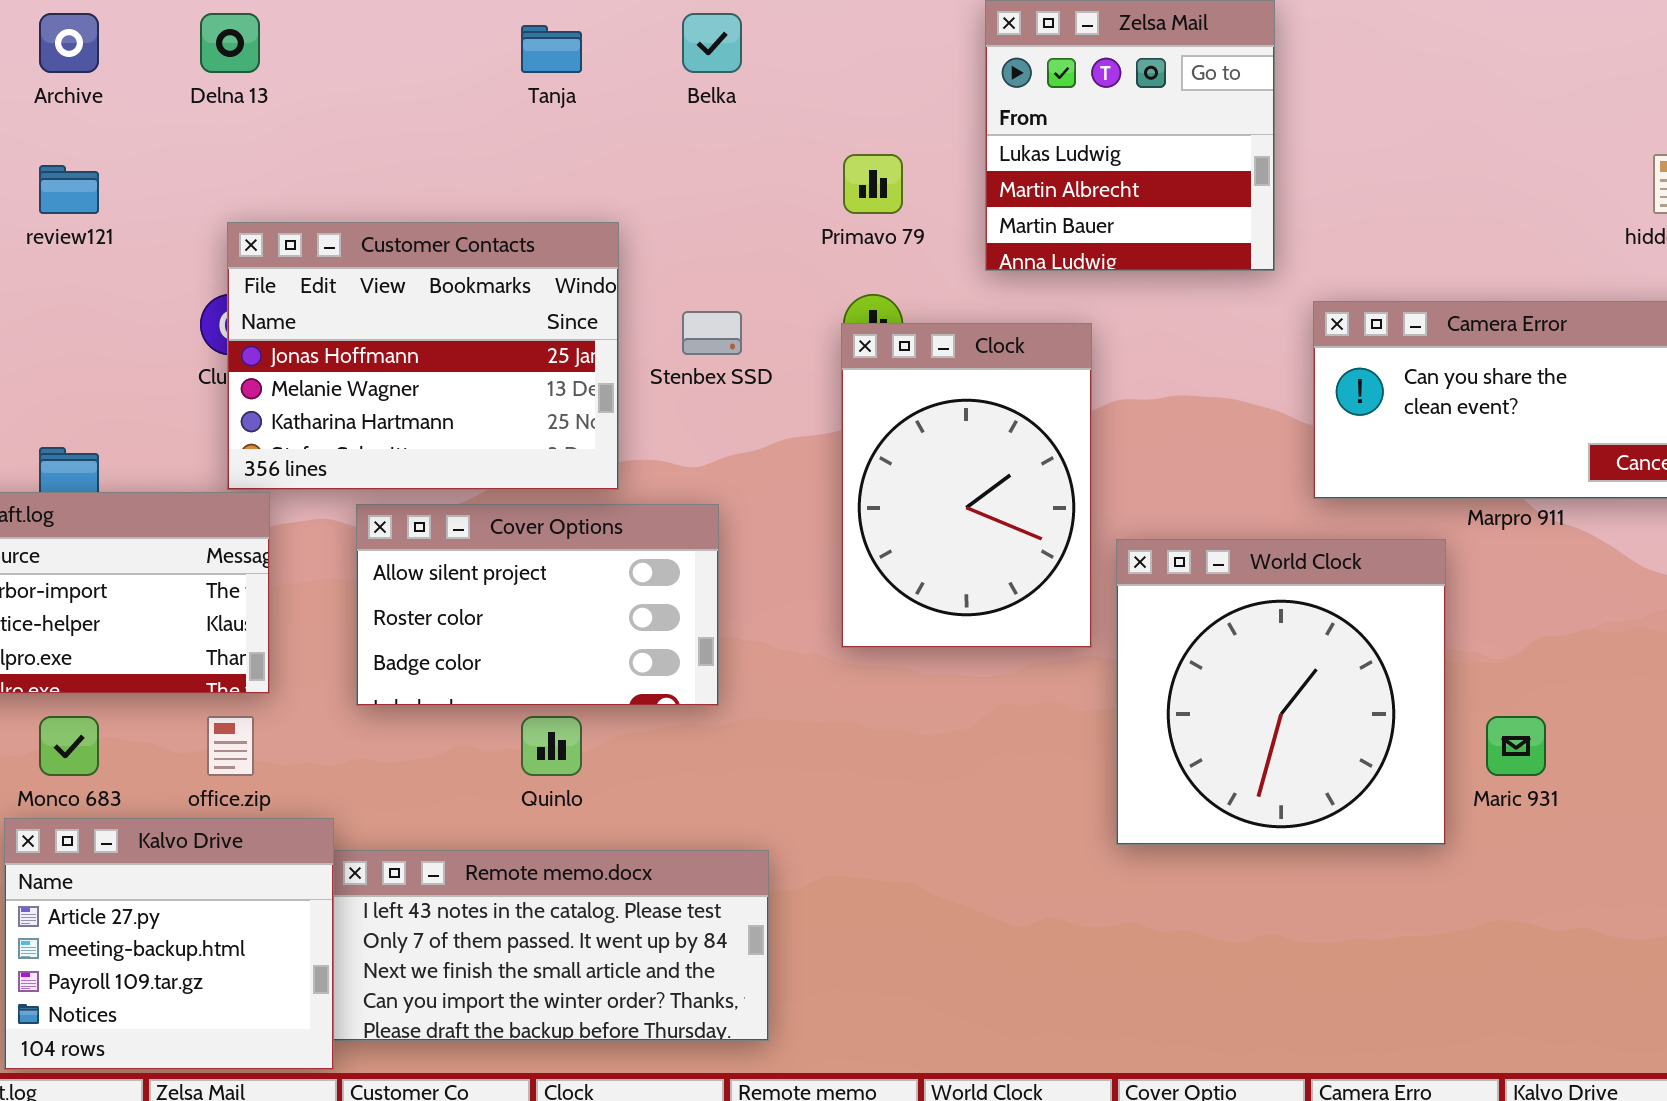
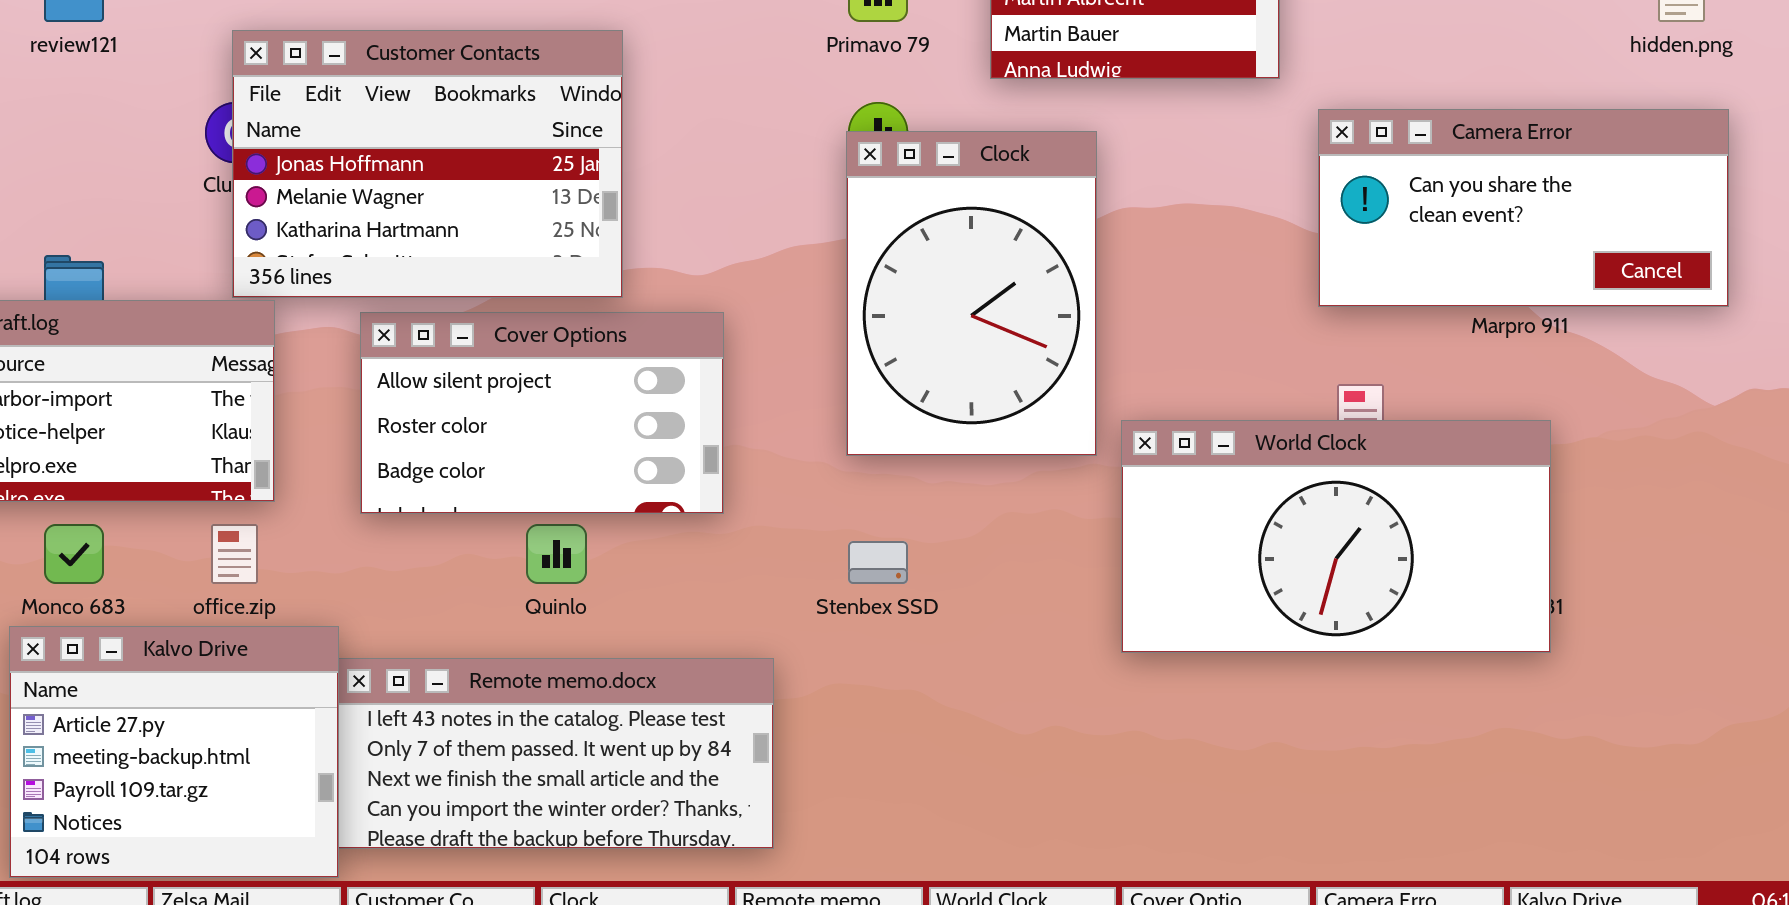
Stenbex SSD: [682,311,742,355] -> [848,541,908,584], moved
World Clock: [1116,539,1446,845] -> [1121,420,1551,653], resized

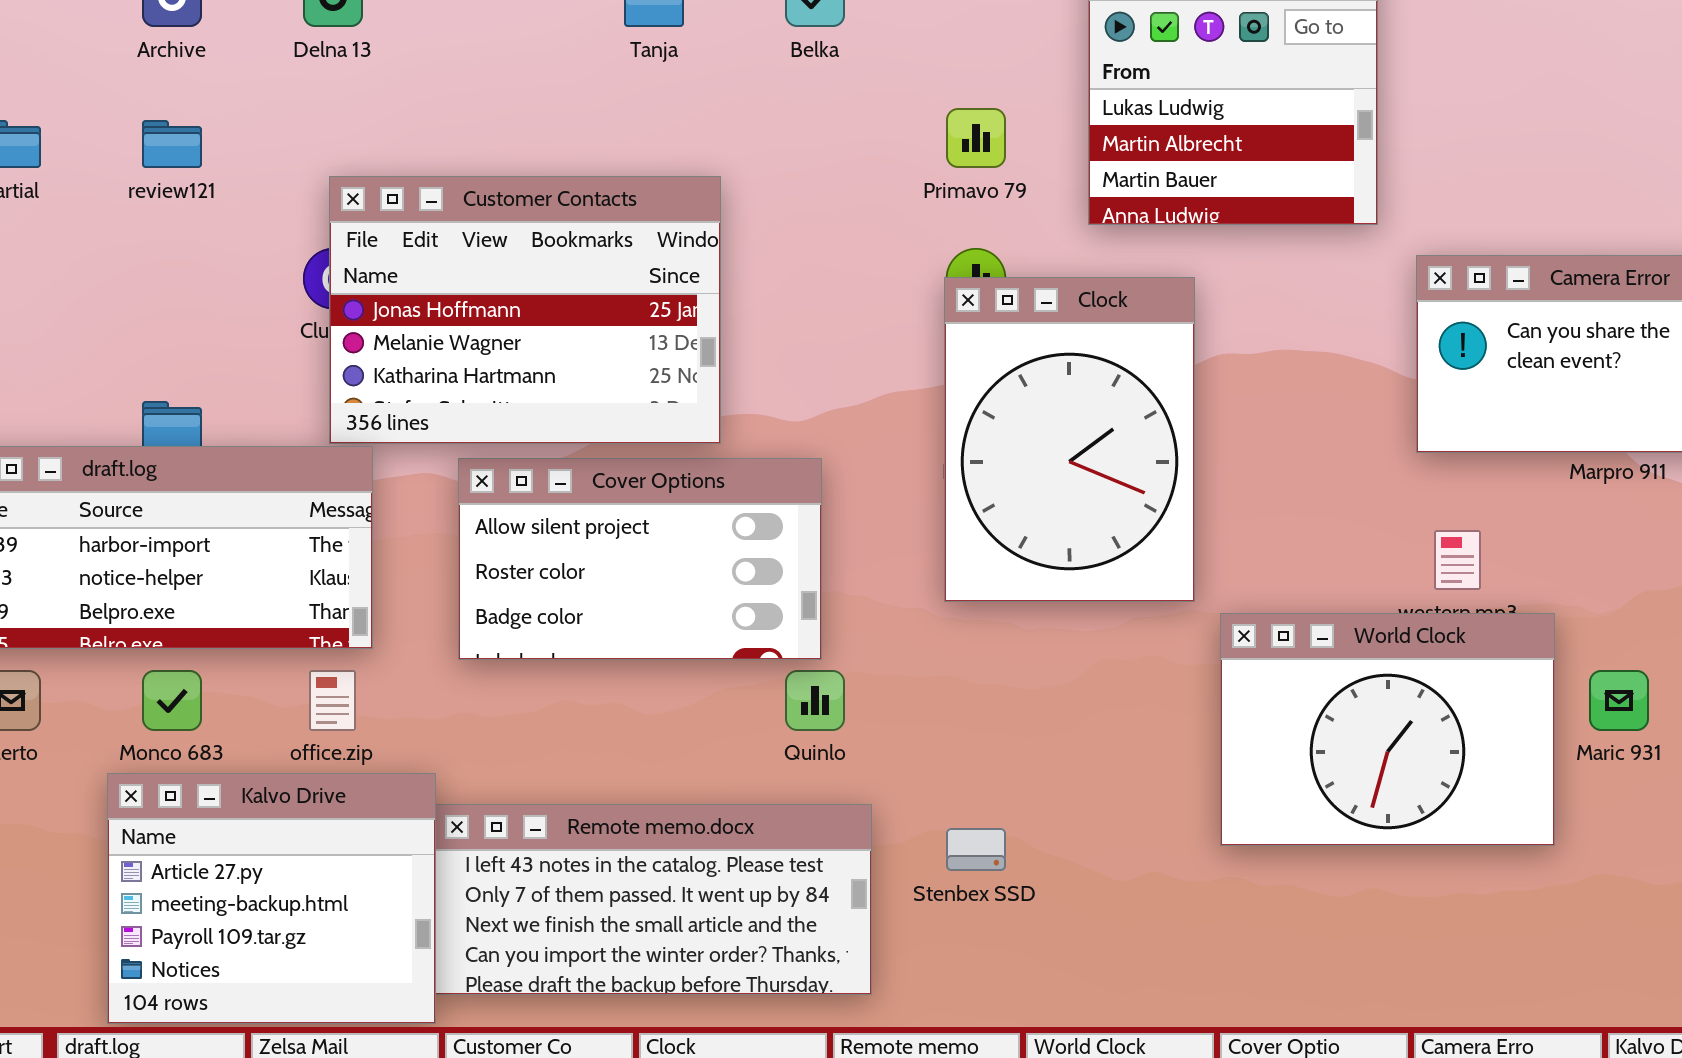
World Clock: [1121,420,1551,653] -> [1220,613,1555,846], moved, resized
Quinlo: [526,524,587,584] -> [785,670,845,731], moved
Stenbex SSD: [848,541,908,584] -> [946,828,1006,871], moved

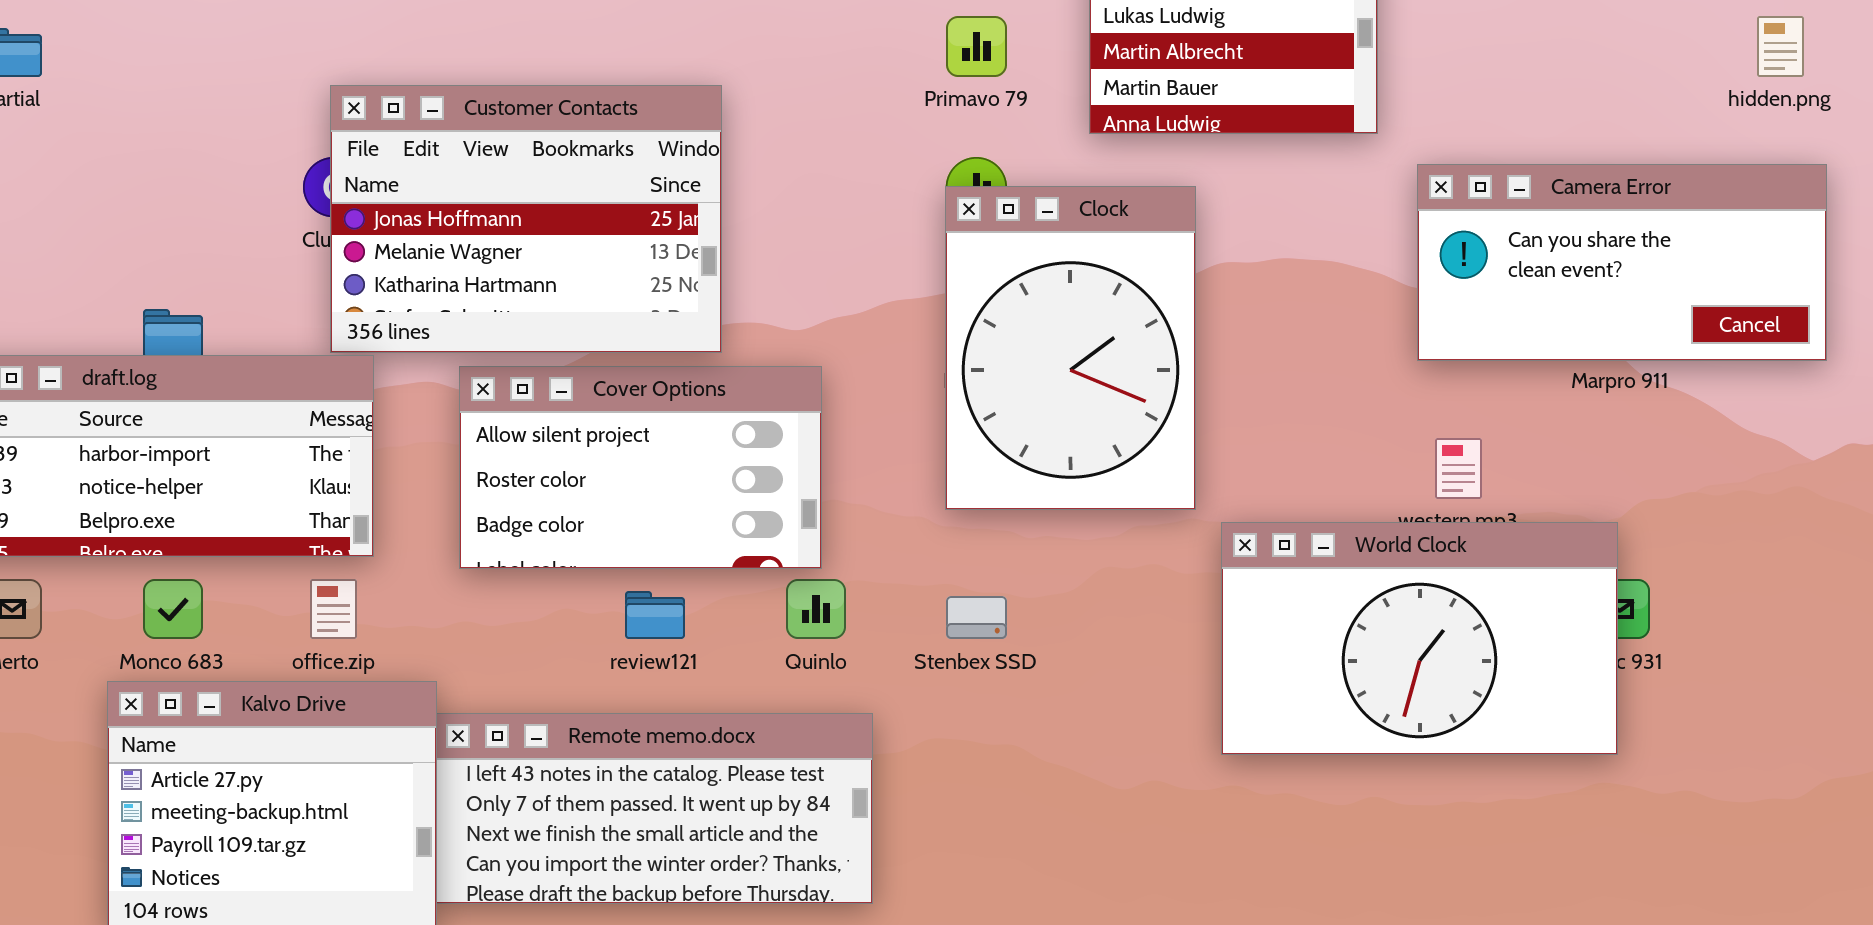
review121: [142,120,202,168] -> [625,591,685,639], moved
World Clock: [1220,613,1555,846] -> [1221,522,1618,755], resized
Stenbex SSD: [946,828,1006,871] -> [946,596,1007,639], moved

